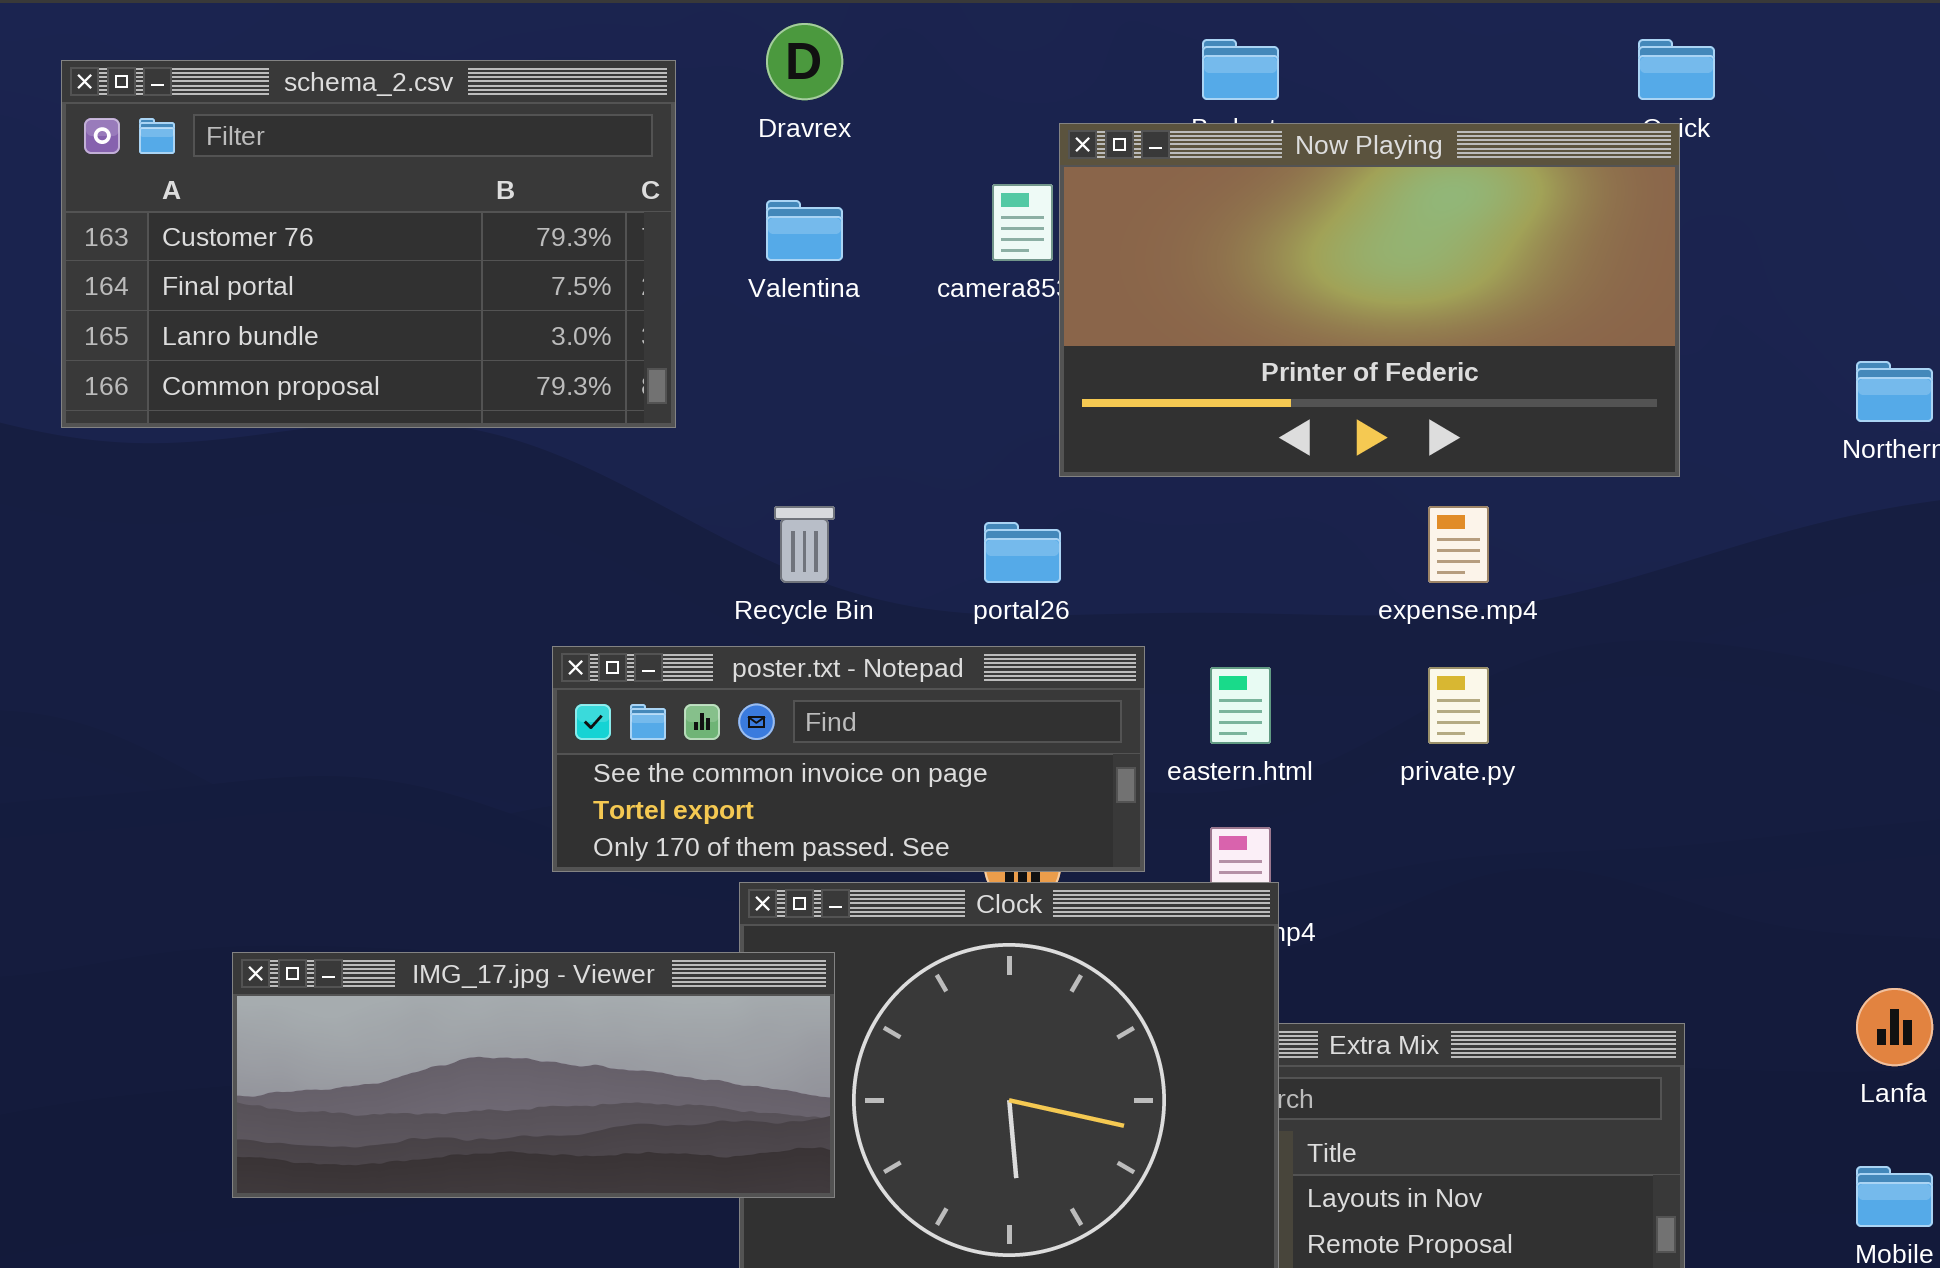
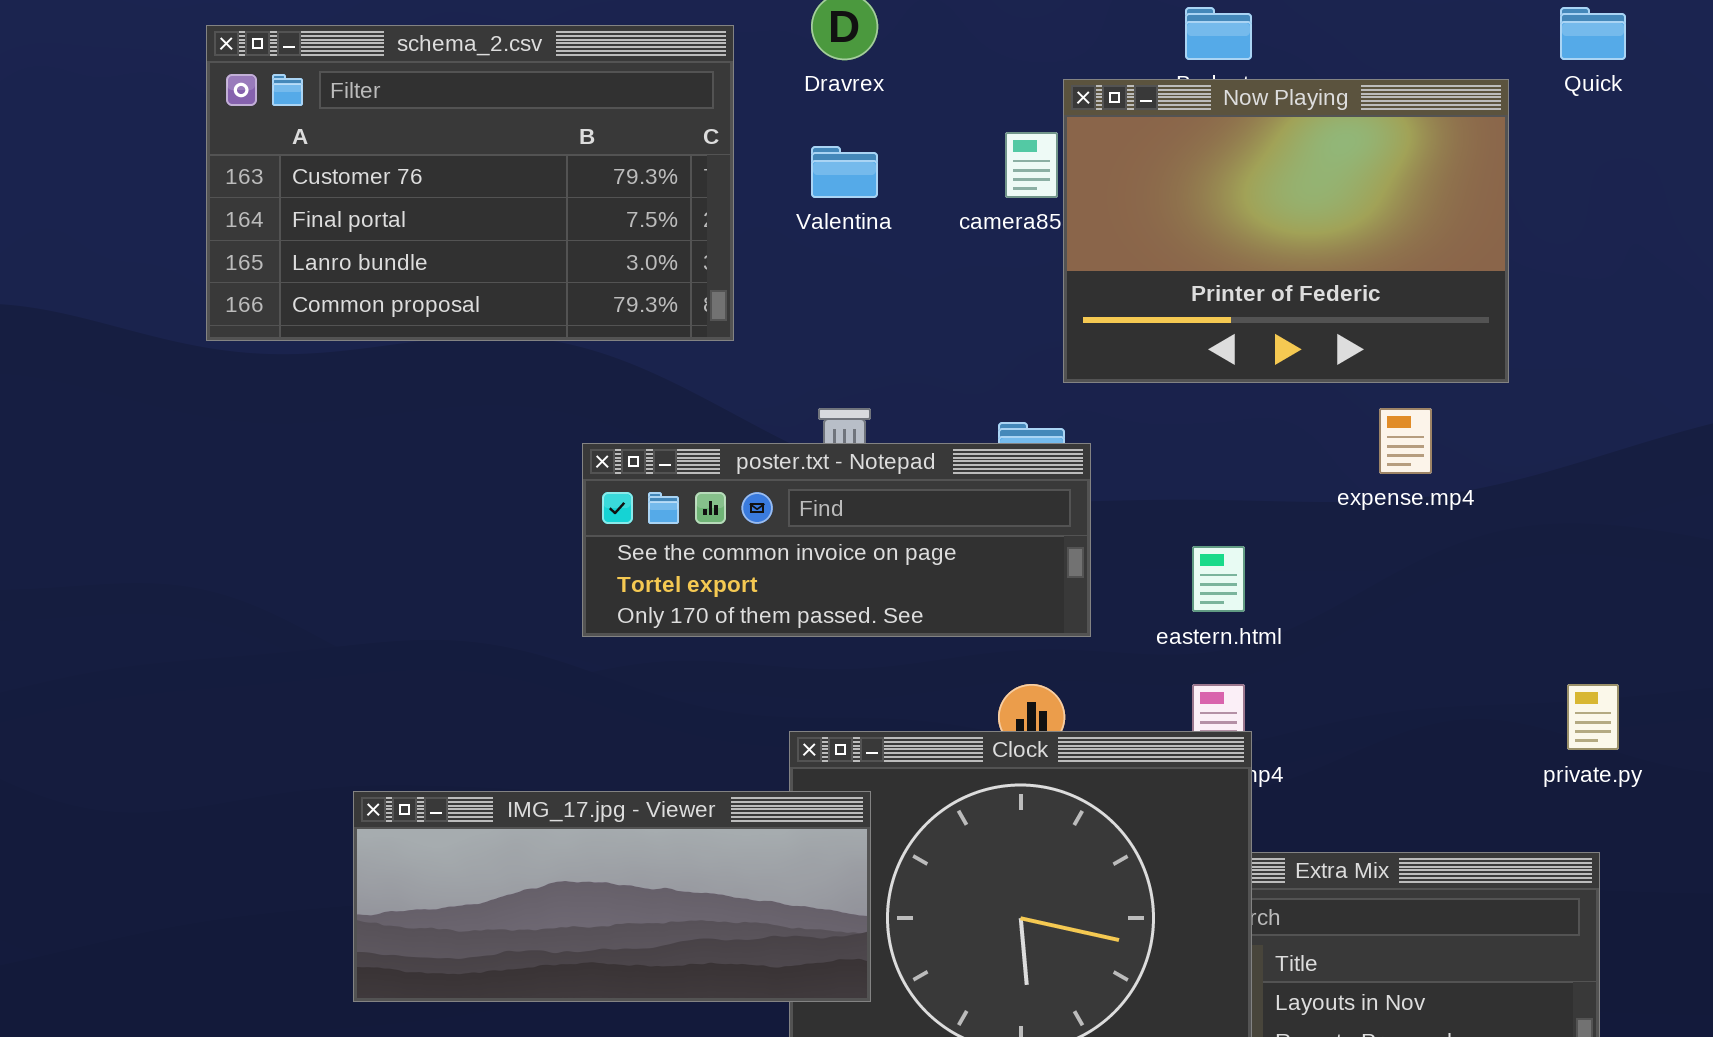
Now Playing: [1059,123,1680,477] -> [1063,79,1509,383], resized
poster.txt - Notepad: [552,646,1145,872] -> [582,443,1091,637], moved
private.py: [1428,667,1489,744] -> [1567,684,1619,750], moved

